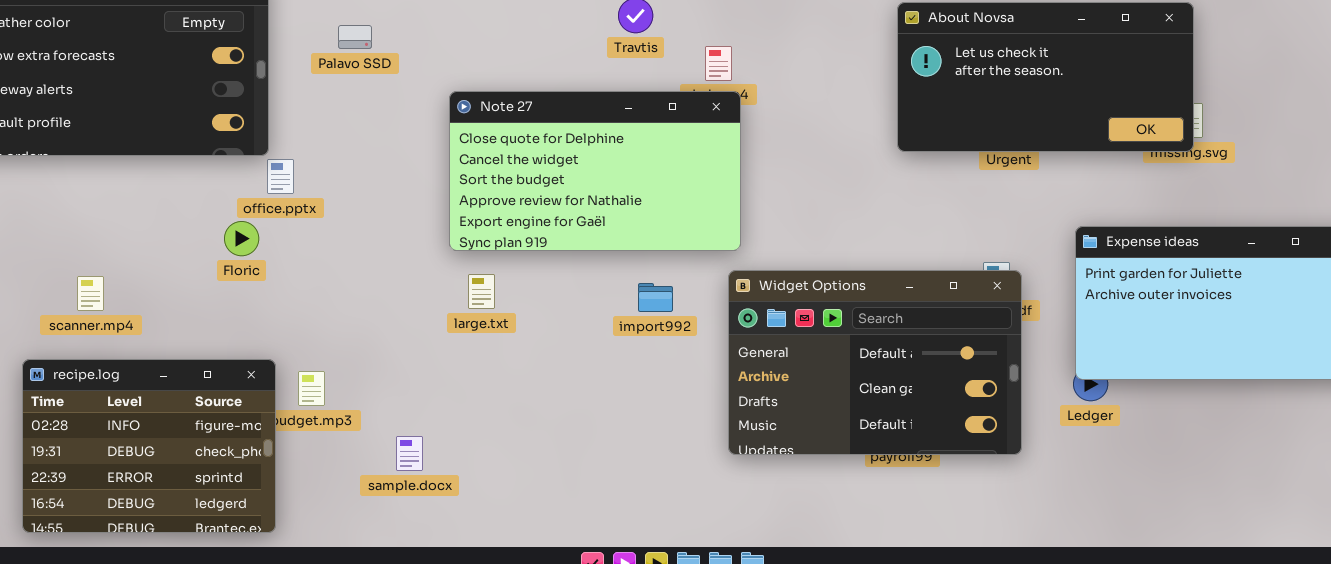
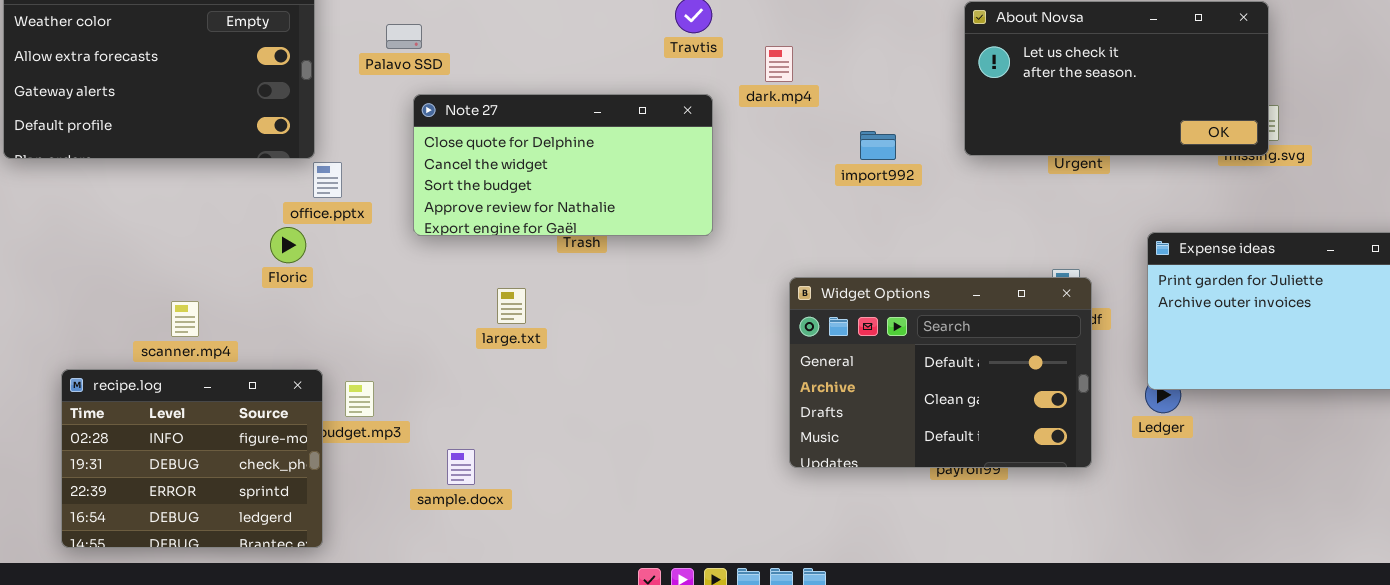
Note 27: [449,91,741,251] -> [413,94,713,236], moved, resized
large.txt: [468,274,495,309] -> [497,288,526,324], moved
scanner.mp4: [77,276,104,311] -> [171,301,199,337], moved
import992: [638,283,673,312] -> [860,131,896,160], moved

